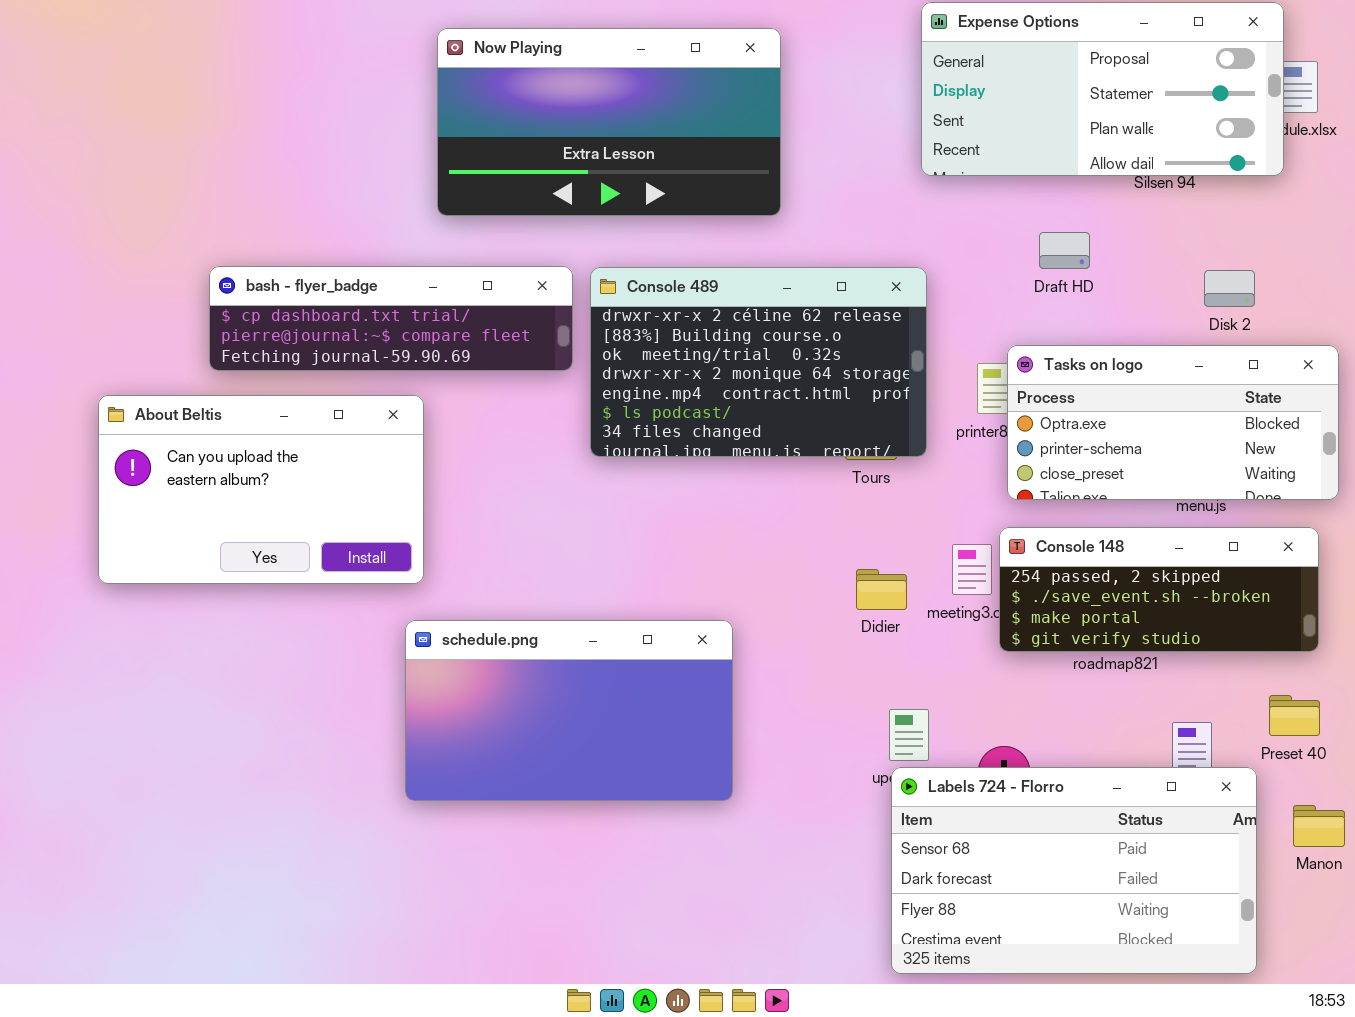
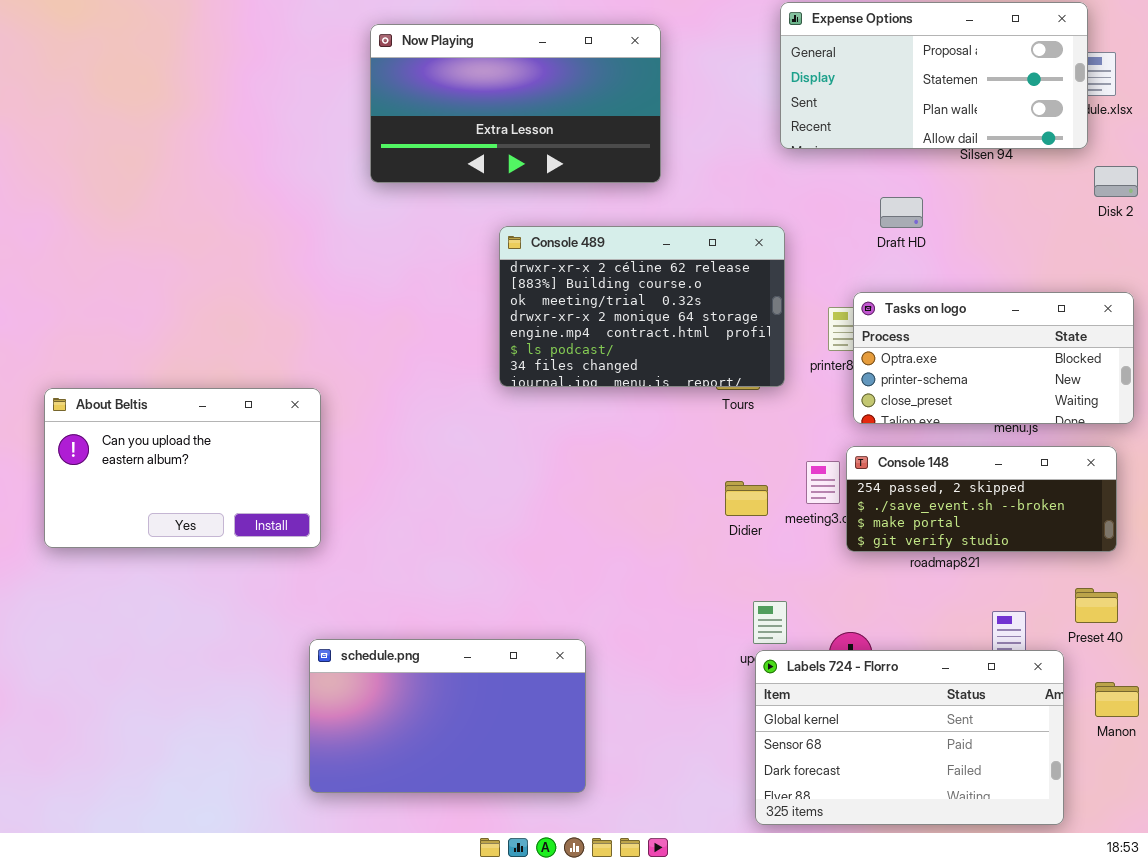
bash - flyer_badge: [209,266,573,371] -> none, closed
Disk 2: [1204,270,1255,307] -> [1094,166,1138,197], moved
About Beltis: [98,395,424,584] -> [44,388,321,548], moved
schedule.png: [405,620,733,801] -> [309,639,586,793], moved
Labels 724 - Florro: [891,767,1257,974] -> [755,650,1064,825], scrolled up 1 row

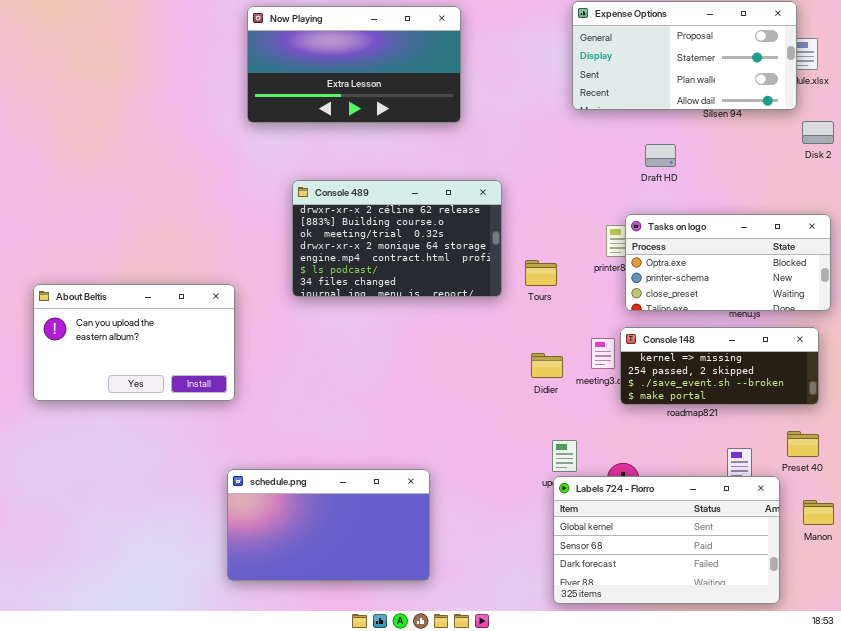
Now Playing: [370,24,661,183] -> [247,6,461,123], moved
Console 489: [499,226,785,387] -> [292,180,502,297], moved
Console 148: [846,446,1117,552] -> [620,327,819,405], scrolled up 1 row

